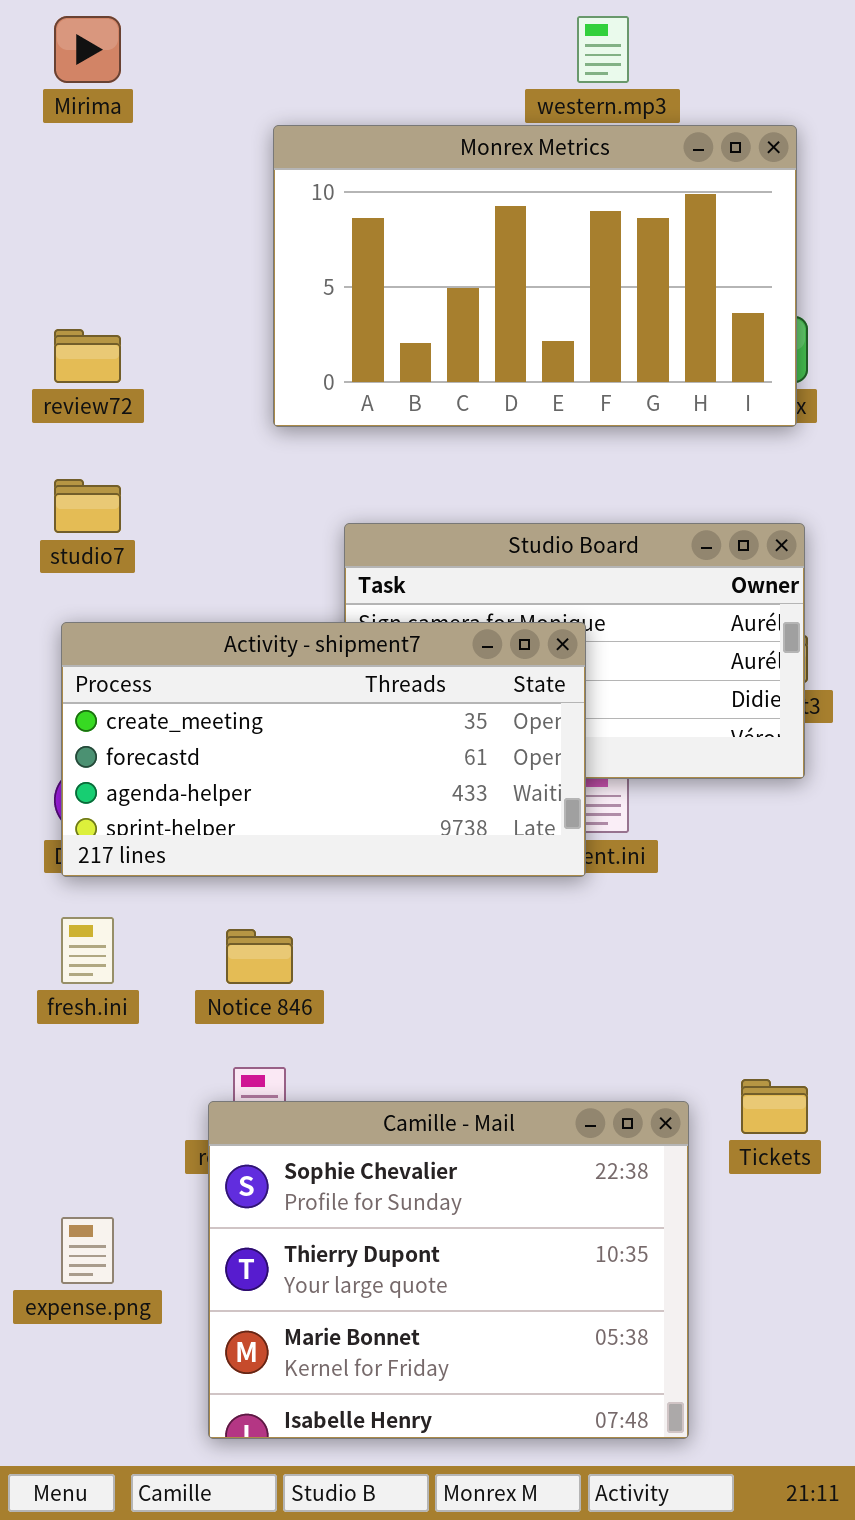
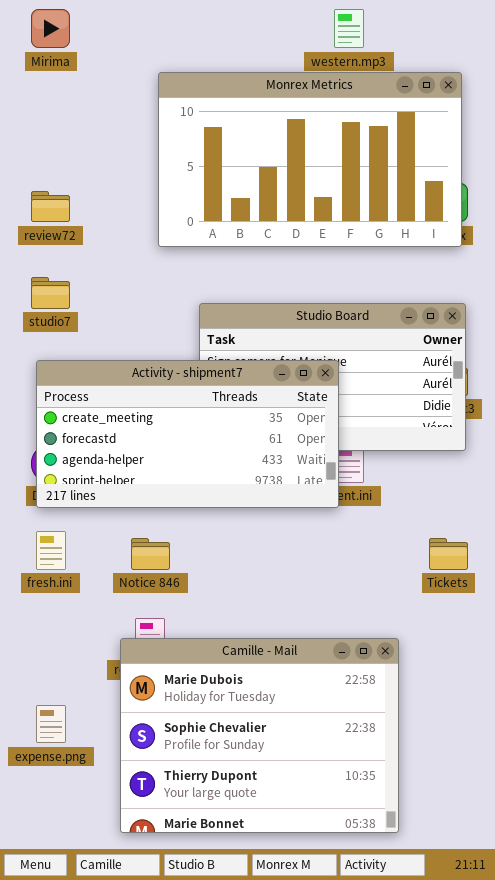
Tickets: [741,1079,808,1134] -> [429,538,468,570], moved
Camille - Mail: [208,1101,689,1439] -> [120,638,399,833], scrolled up 1 row

